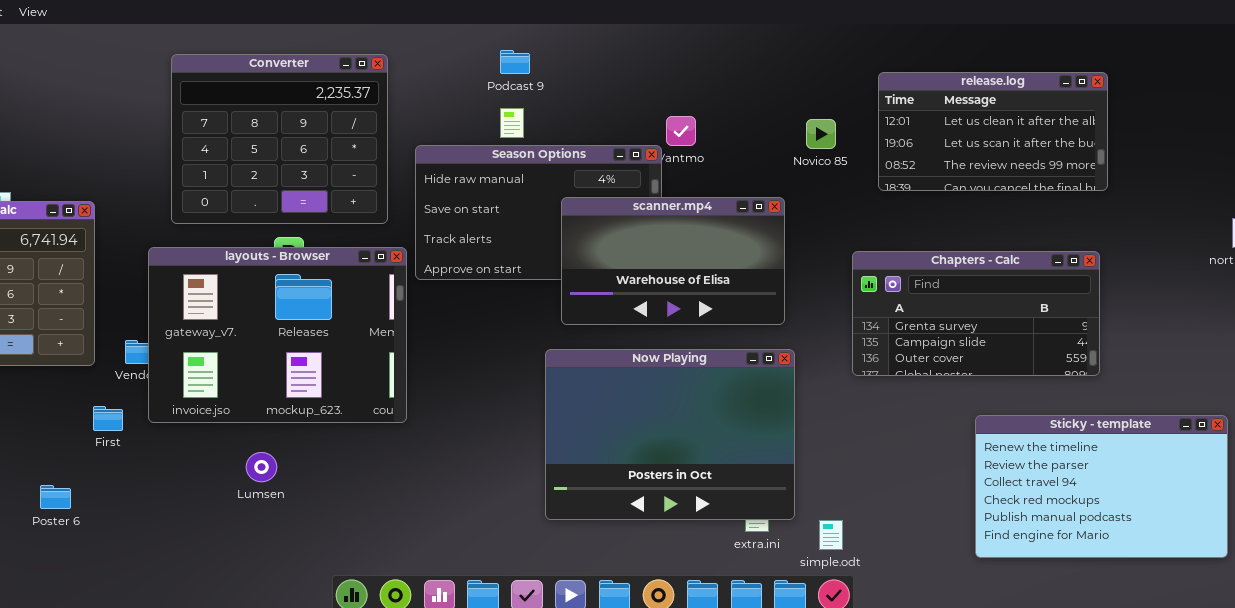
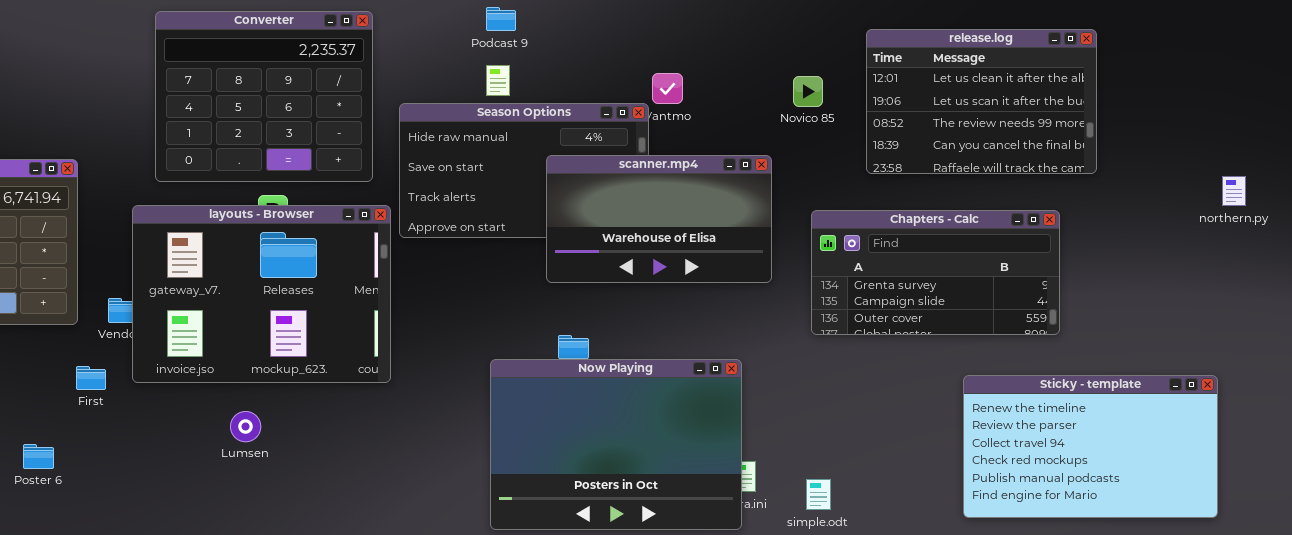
release.log: [878,72,1108,191] -> [866,29,1097,174], resized
Chapters - Calc: [852,251,1100,376] -> [811,210,1060,335], moved
Now Playing: [545,349,795,520] -> [490,359,742,530], moved

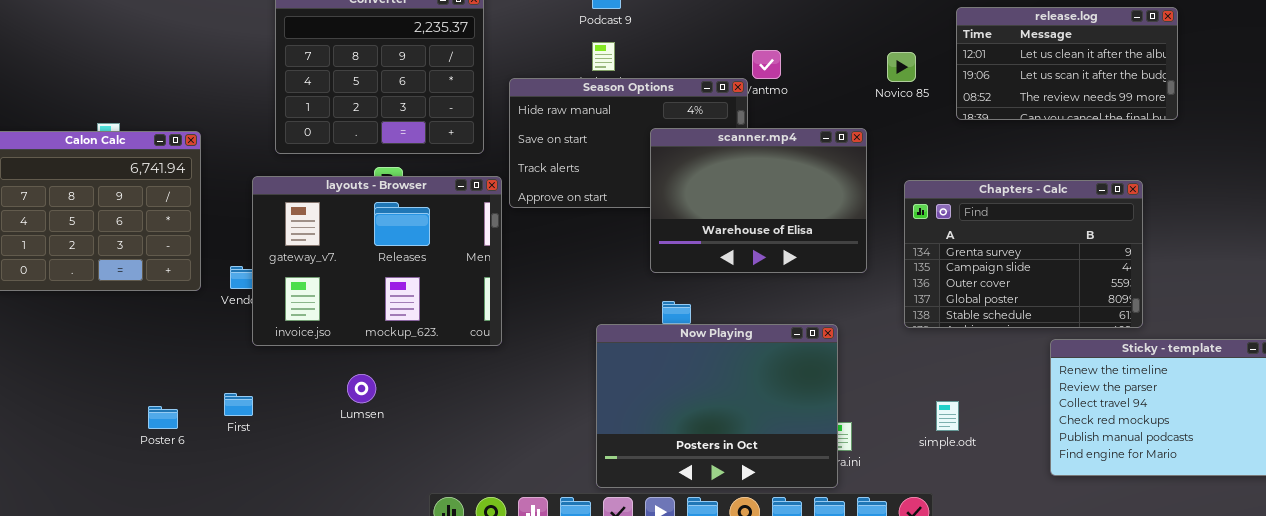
release.log: [866,29,1097,174] -> [956,7,1178,120], resized
scanner.mp4: [546,155,772,283] -> [650,128,867,273], resized
Chapters - Calc: [811,210,1060,335] -> [904,180,1143,328], resized
First: [76,366,106,390] -> [224,393,253,416], moved
simple.odt: [806,479,831,510] -> [936,401,959,431], moved

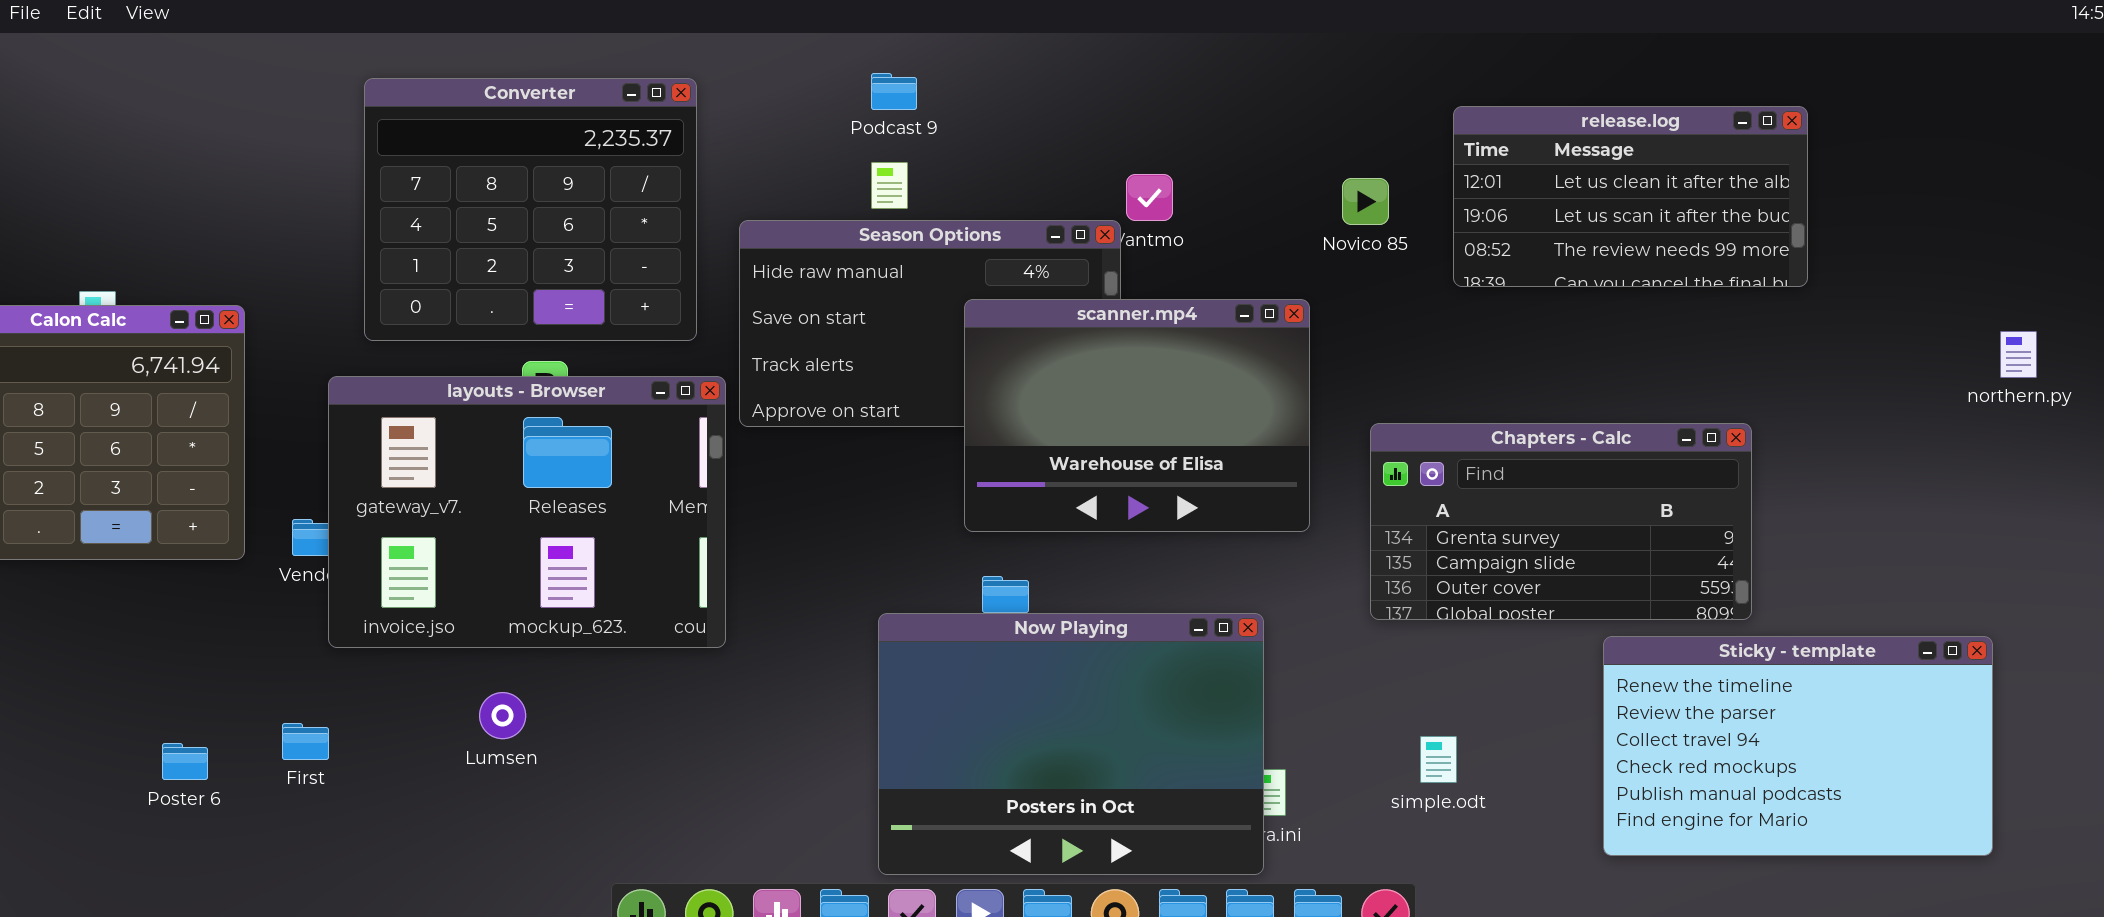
Chapters - Calc: [904,180,1143,328] -> [1370,423,1752,620], resized

